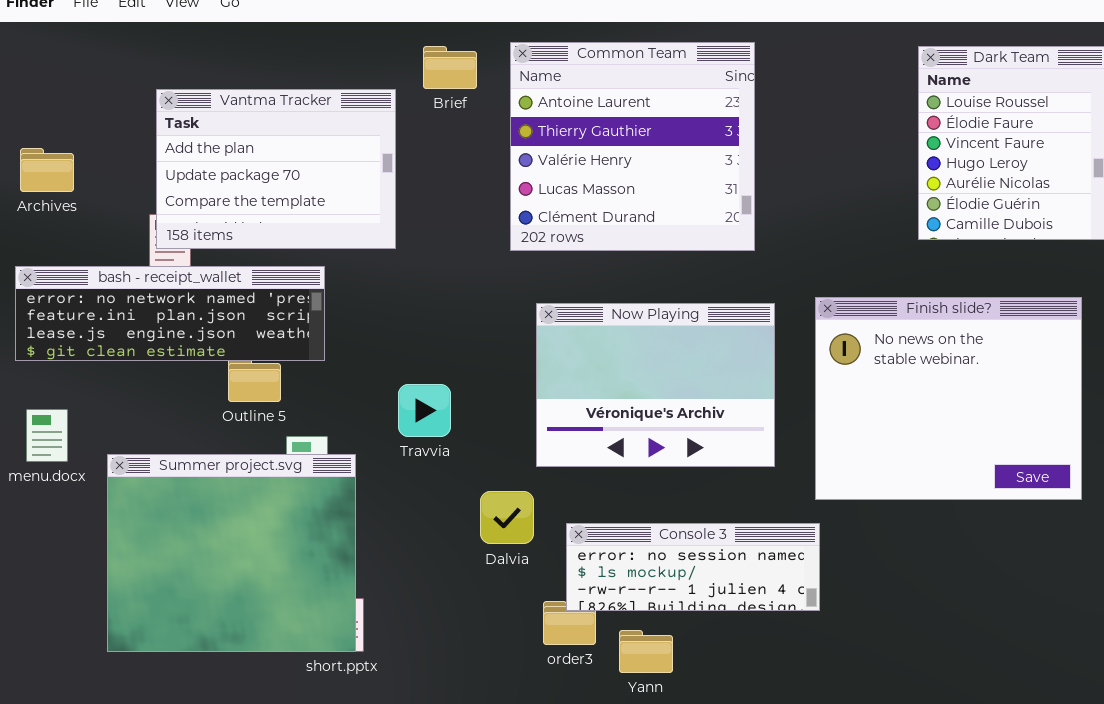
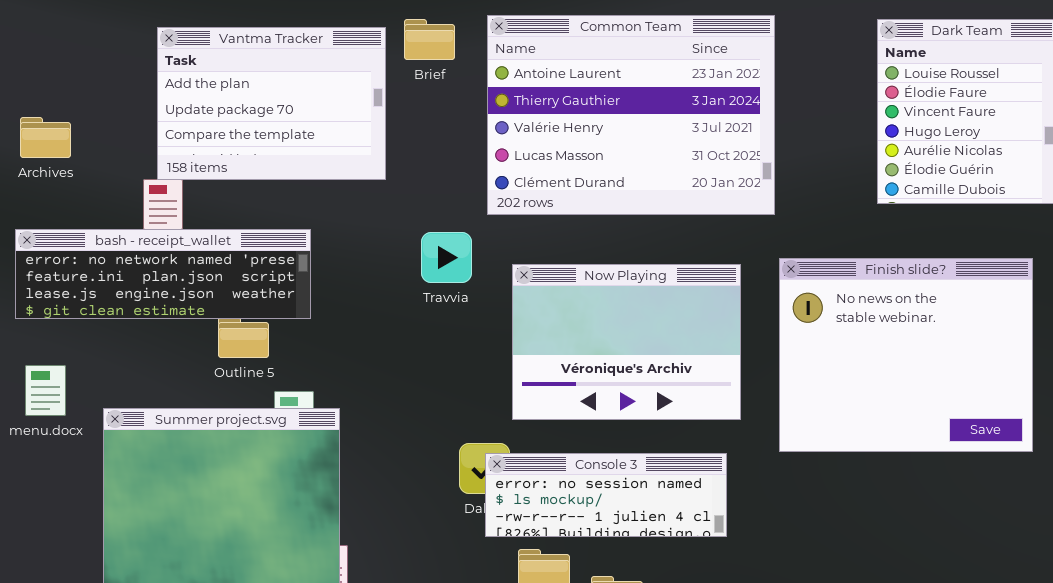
Common Team: [510,42,755,251] -> [487,15,775,215], resized
Vantma Tracker: [156,89,396,249] -> [157,27,386,180], moved
Travvia: [398,384,451,437] -> [421,232,472,283], moved
Console 3: [566,523,820,611] -> [485,453,727,537], moved

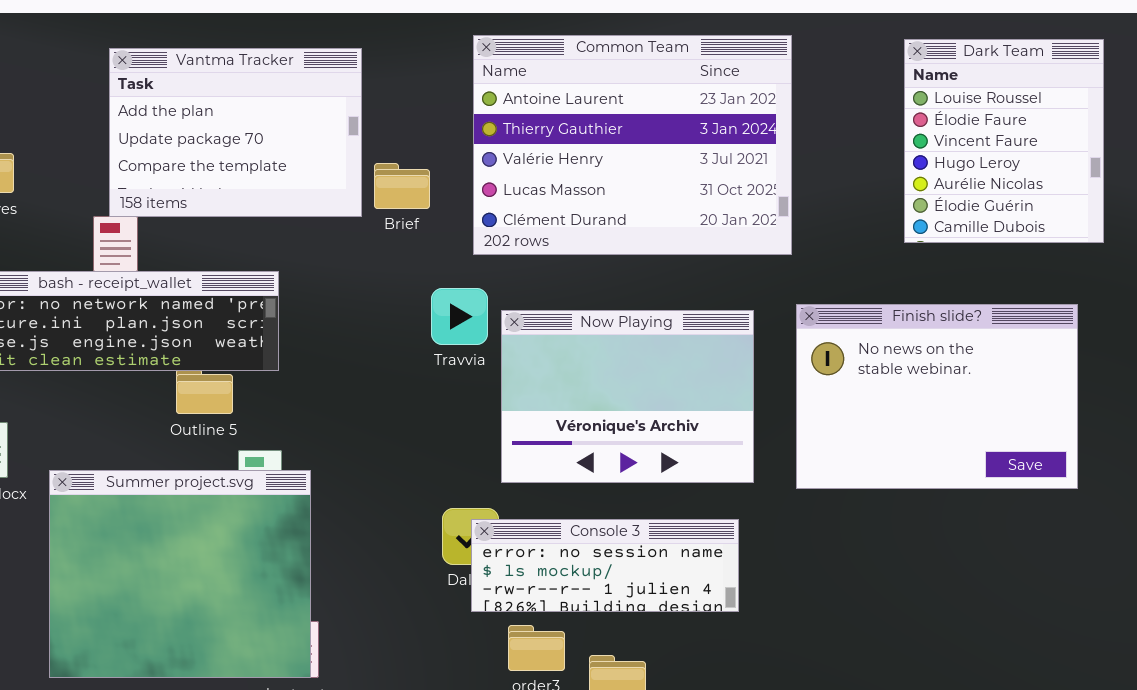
Brief: [404,19,455,60] -> [374,163,430,209], moved
Travvia: [421,232,472,283] -> [431,288,488,345], moved
Finish slide?: [779,258,1033,452] -> [796,304,1078,489], resized

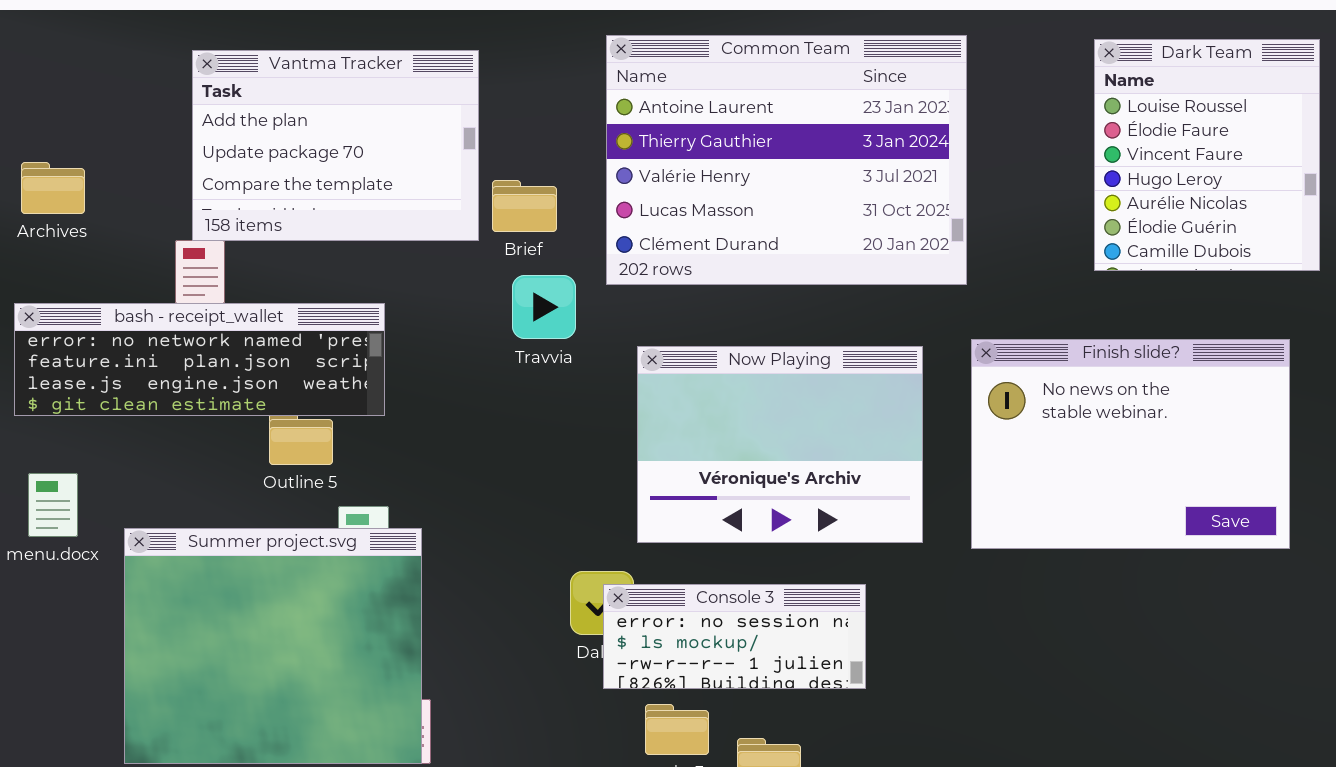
Travvia: [431,288,488,345] -> [512,275,576,339], moved
Console 3: [471,519,739,612] -> [603,584,866,689], resized

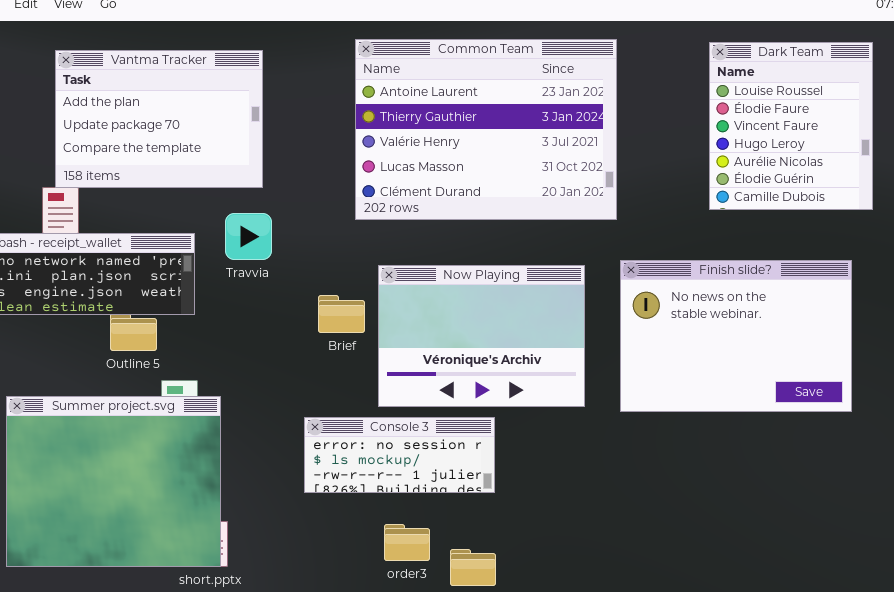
Brief: [492,180,557,232] -> [318,295,365,333], moved
Travvia: [512,275,576,339] -> [225,213,272,260], moved
Console 3: [603,584,866,689] -> [304,417,495,493], moved

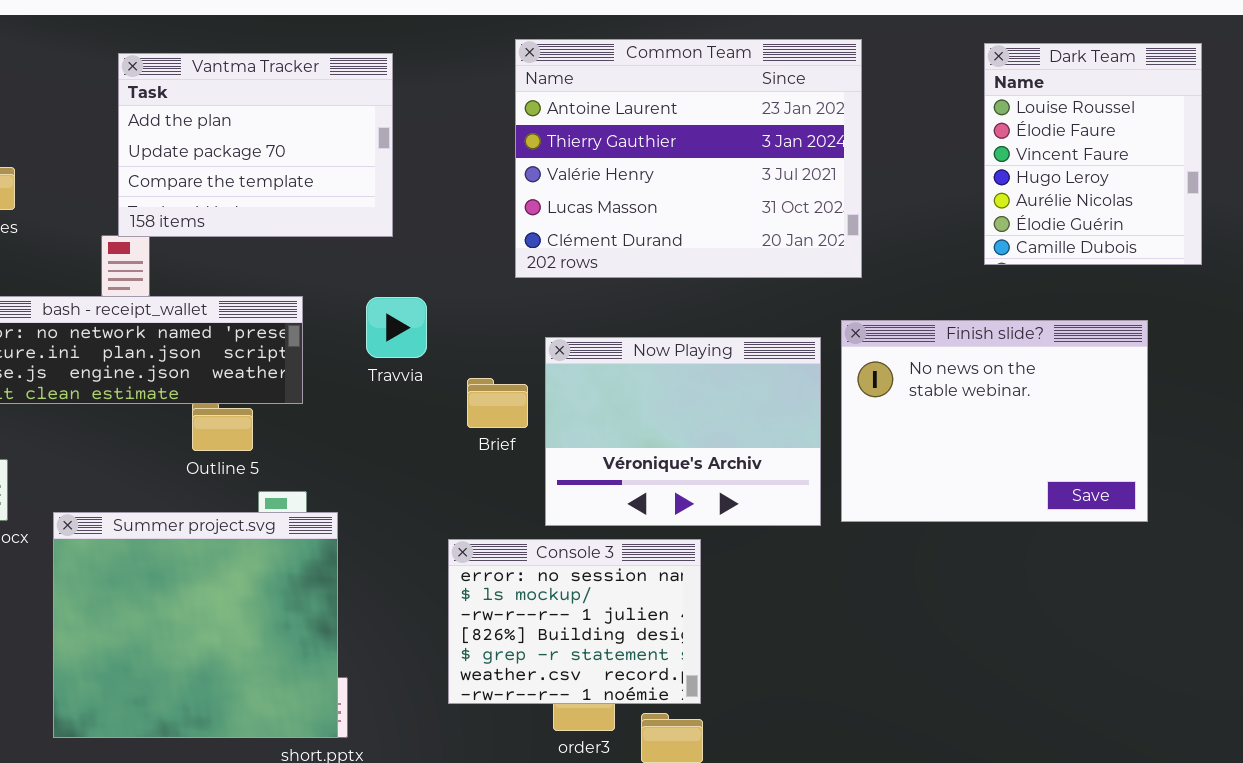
Travvia: [225,213,272,260] -> [366,297,427,358], moved
Finish slide?: [620,260,852,412] -> [841,320,1148,522], moved
Console 3: [304,417,495,493] -> [448,539,701,704], resized

